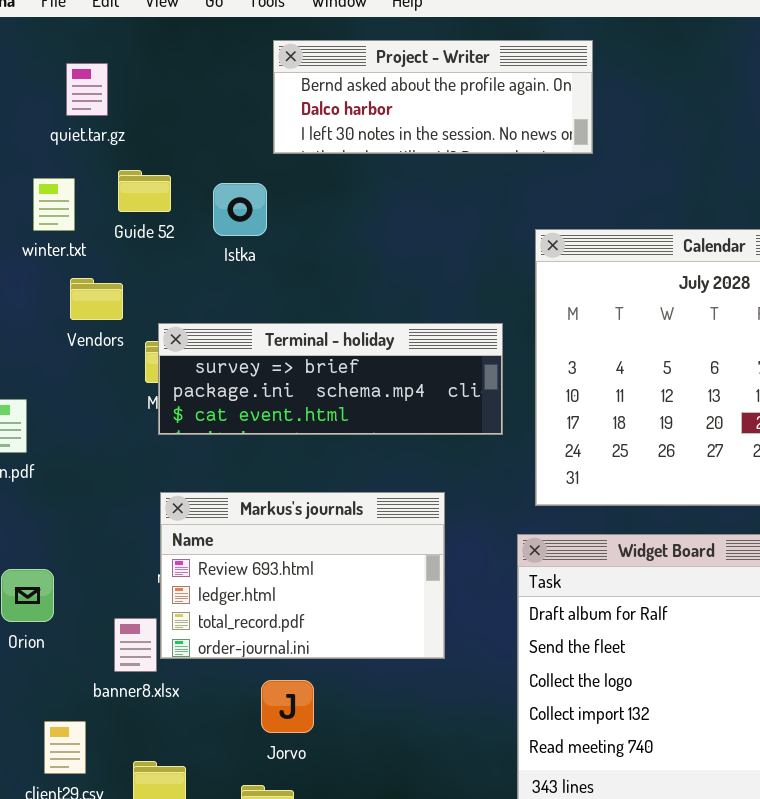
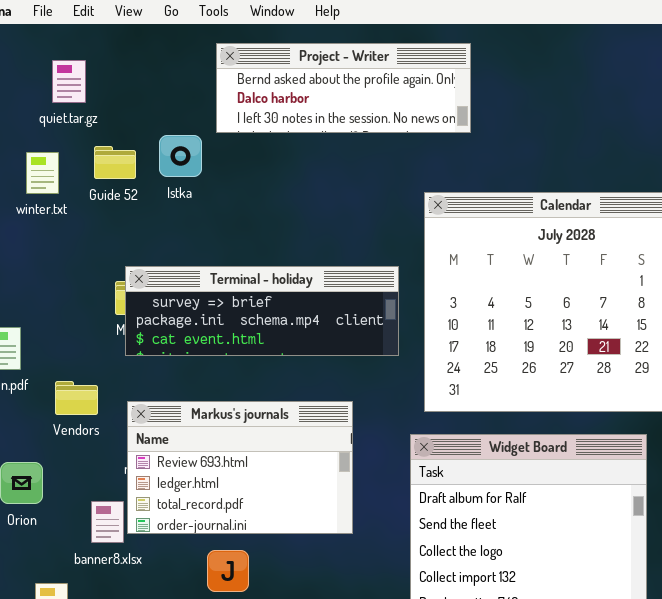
Istka: [213,183,267,236] -> [159,135,202,177], moved
Vendors: [70,278,123,320] -> [55,381,98,415], moved

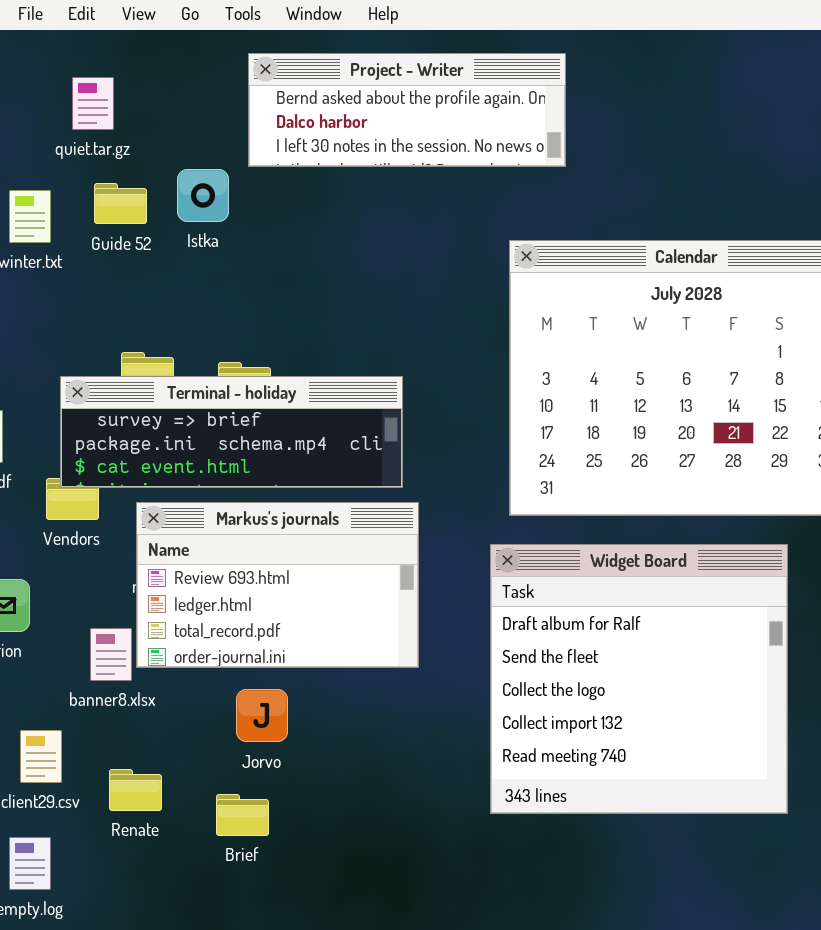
quiet.tar.gz: [52,60,86,103] -> [72,77,114,130], moved
Terminal - holiday: [125,266,399,356] -> [60,376,403,488], moved

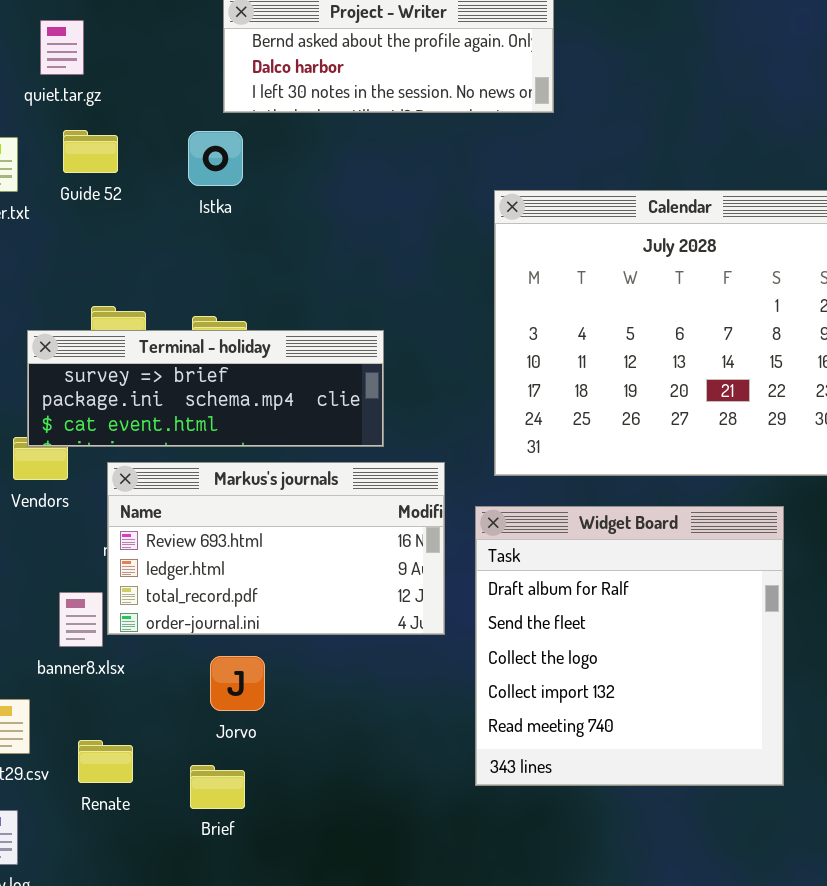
Istka: [177,169,229,222] -> [188,131,243,186], moved
Markus's journals: [136,502,419,668] -> [107,462,445,635], resized

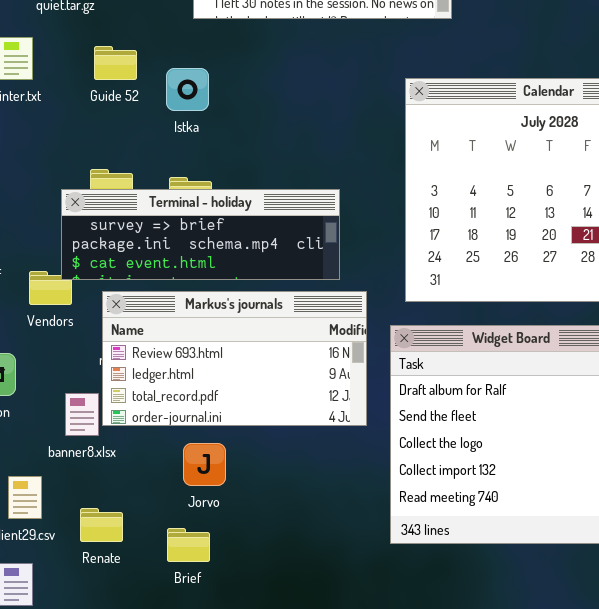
Guide 52: [63,130,118,173] -> [94,46,137,80], moved
Istka: [188,131,243,186] -> [166,68,209,111], moved
Terminal - holiday: [27,330,384,447] -> [61,189,340,280], moved

